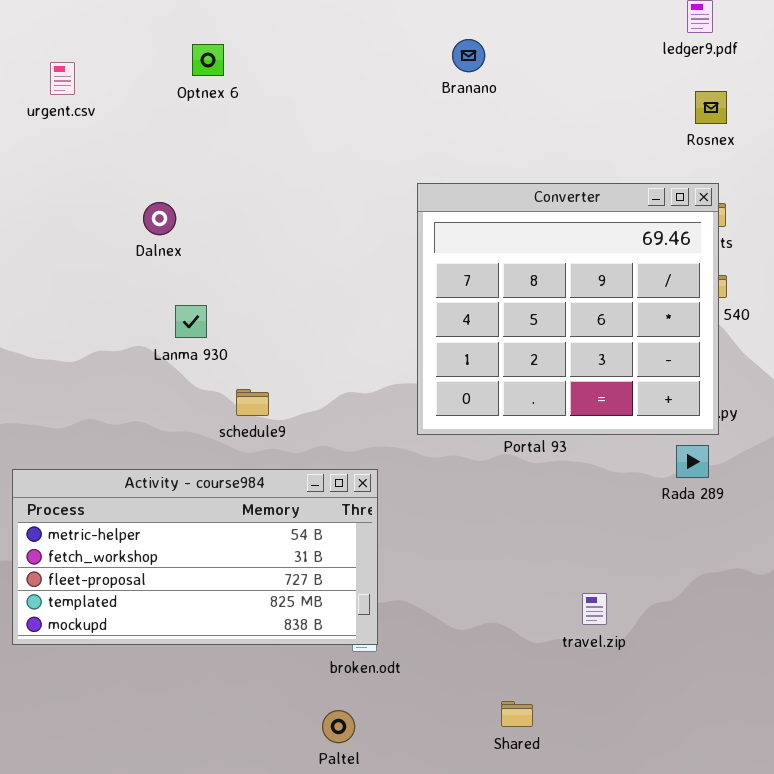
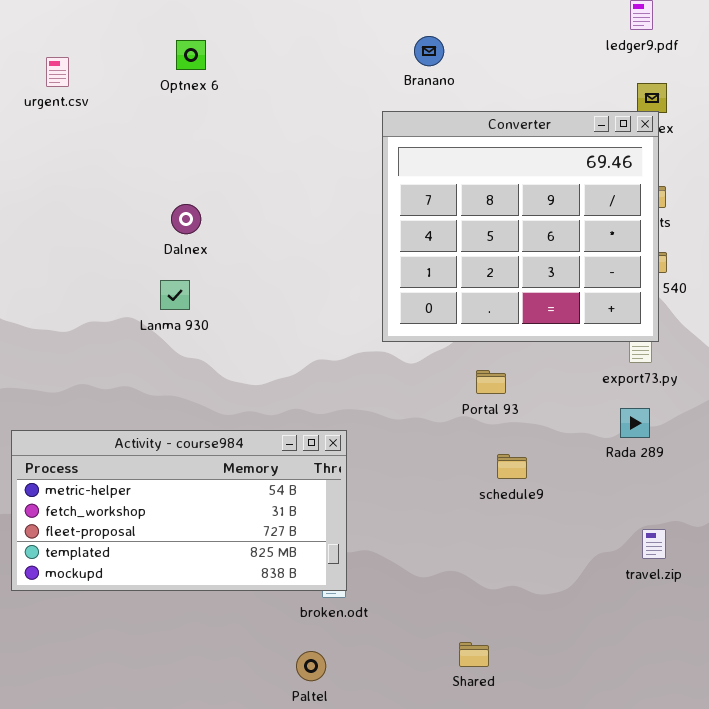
Converter: [417,183,719,435] -> [382,111,659,342], moved
Dalnex: [143,202,176,235] -> [171,204,201,234], moved
schedule9: [236,389,269,416] -> [497,454,527,479], moved
travel.zip: [582,593,607,625] -> [642,529,666,559], moved

